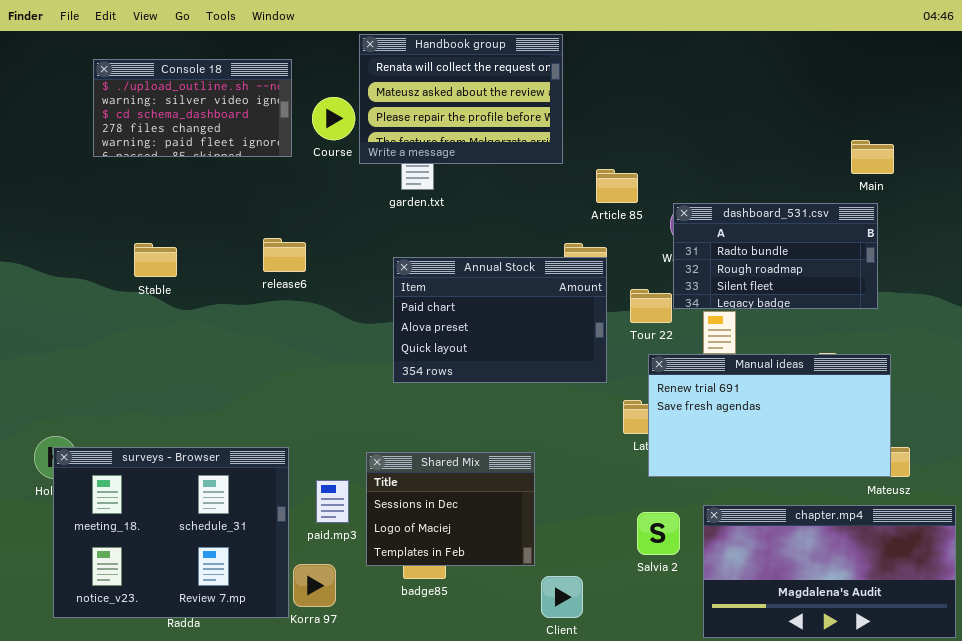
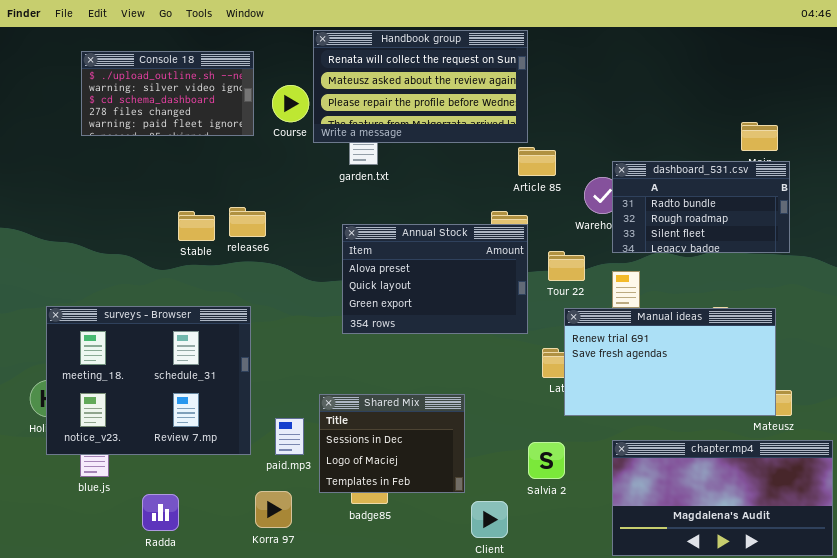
Handbook group: [359,34,563,164] -> [313,30,528,143], resized
dashboard_531.csv: [673,203,878,309] -> [612,161,790,253], moved
Stable: [134,243,177,277] -> [178,211,215,241], moved
Annual Stock: [393,257,607,383] -> [342,224,528,334], scrolled down 1 row
surveys - Browser: [53,447,289,618] -> [46,306,251,455], moved
Salvia 2: [637,512,680,555] -> [528,442,565,479], moved

